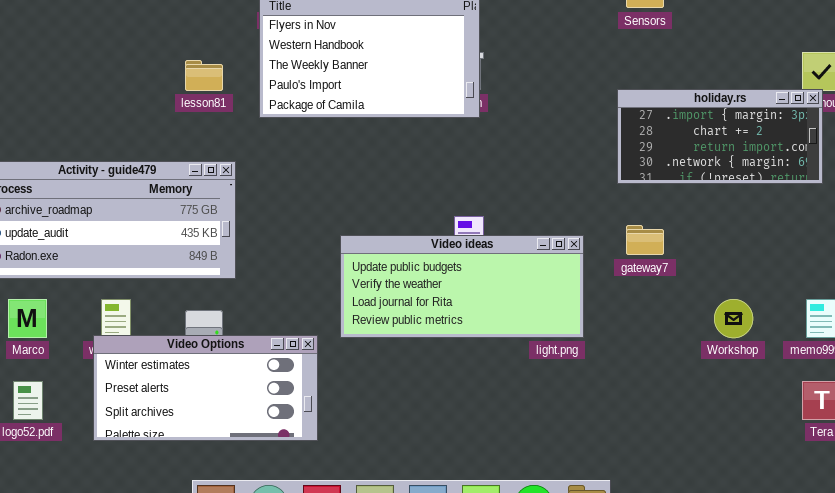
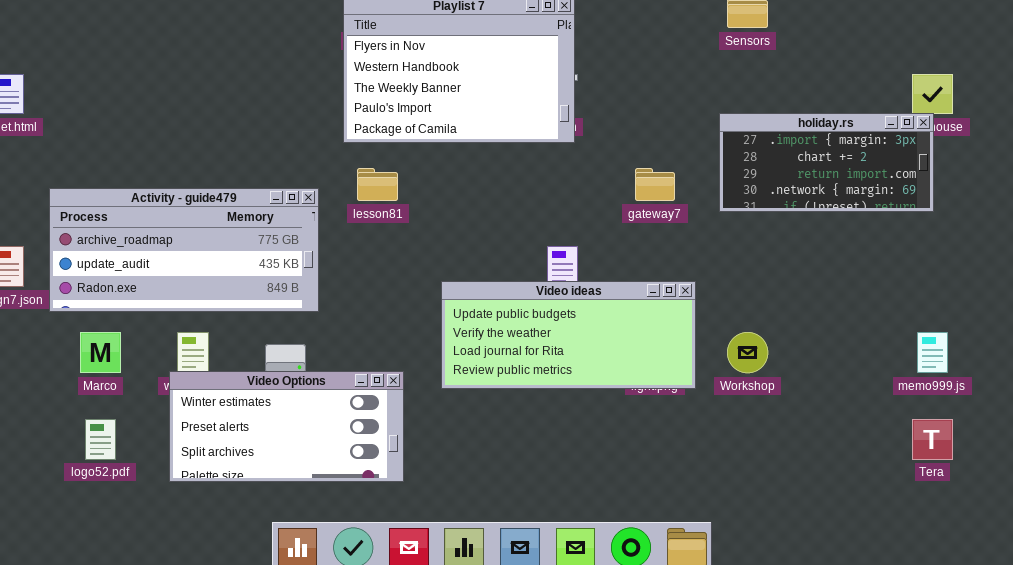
lesson81: [185,60,223,91] -> [357,168,398,201], moved
gateway7: [626,225,664,255] -> [635,168,675,201], moved
Video ideas: [340,235,584,338] -> [441,281,696,389], moved
Workshop: [714,299,753,338] -> [727,332,768,373], moved

